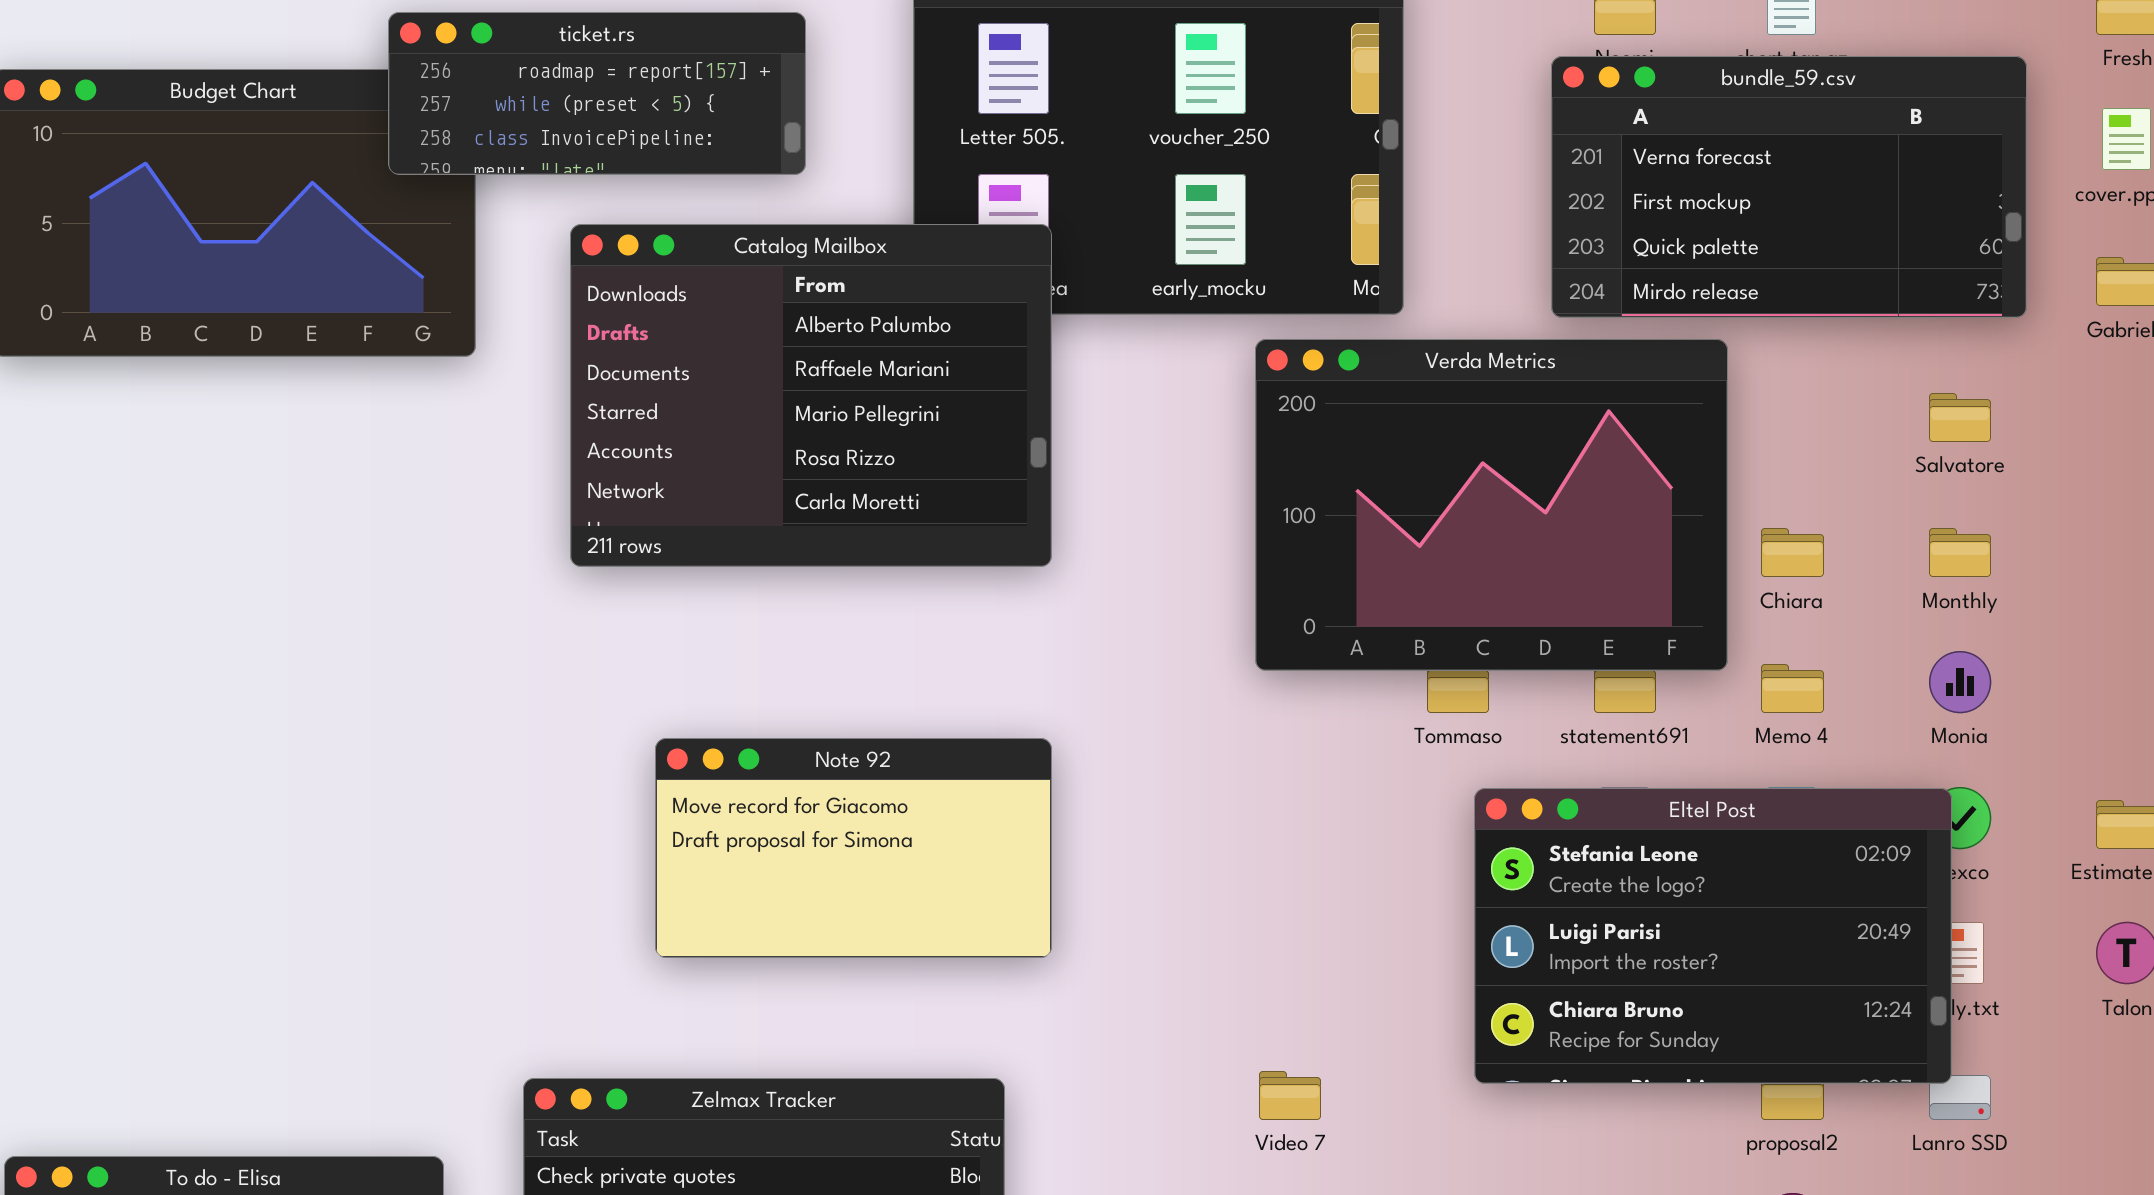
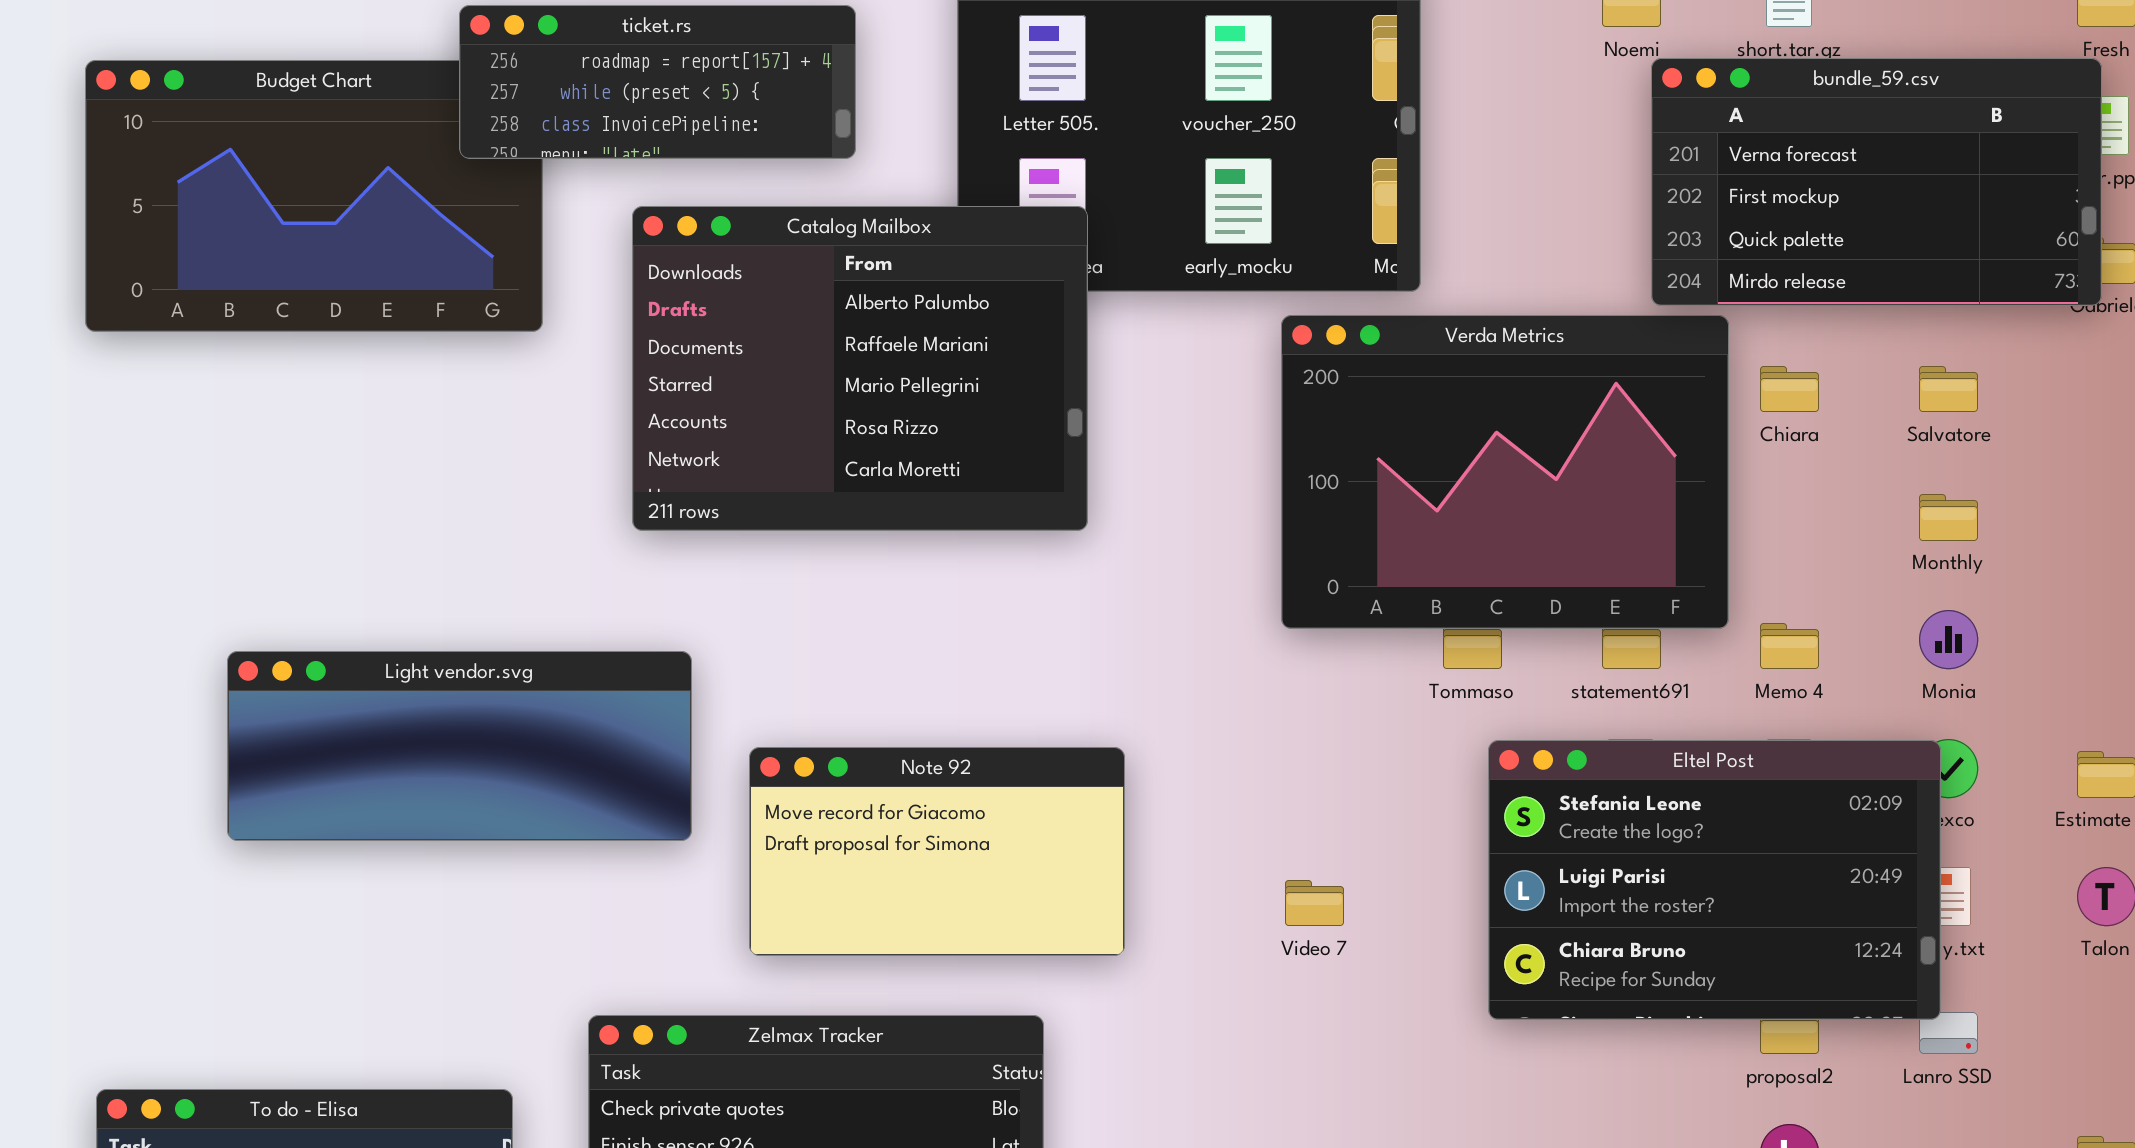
bundle_59.csv: [1551,56,2027,318] -> [1651,58,2102,306], moved
Chiara: [1761,528,1824,577] -> [1760,366,1819,412], moved
Light vendor.svg: none -> [227,651,692,841], opened
Note 92: [655,738,1052,958] -> [749,747,1125,956], moved
Video 7: [1259,1071,1321,1120] -> [1285,880,1344,926], moved

